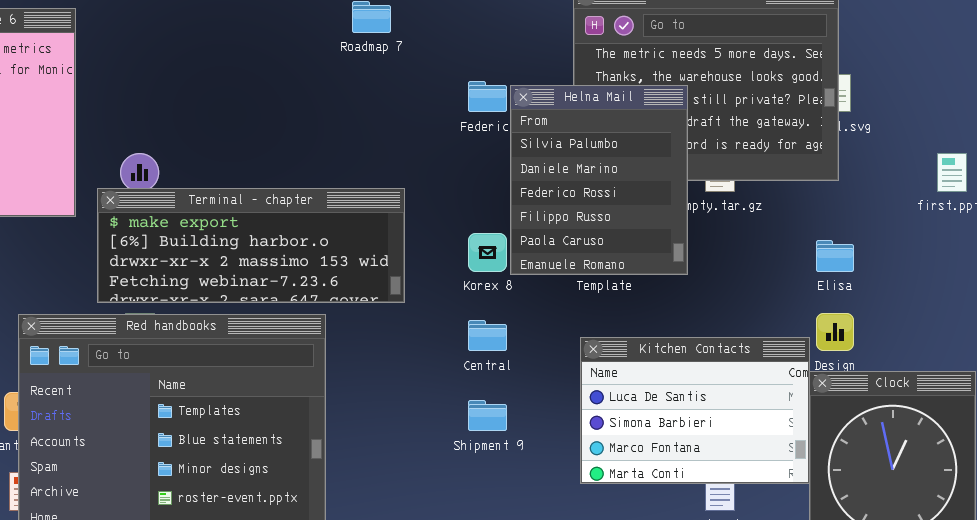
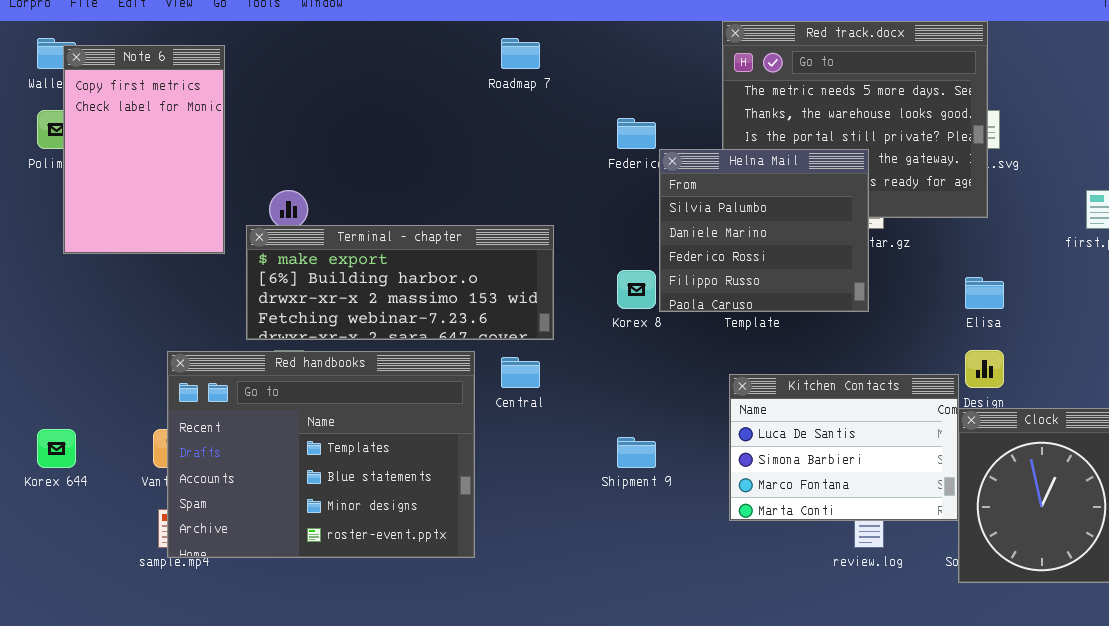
Helna Mail: [510,85,688,275] -> [659,149,869,312], resized
Central: [468,320,507,351] -> [501,357,540,388], moved

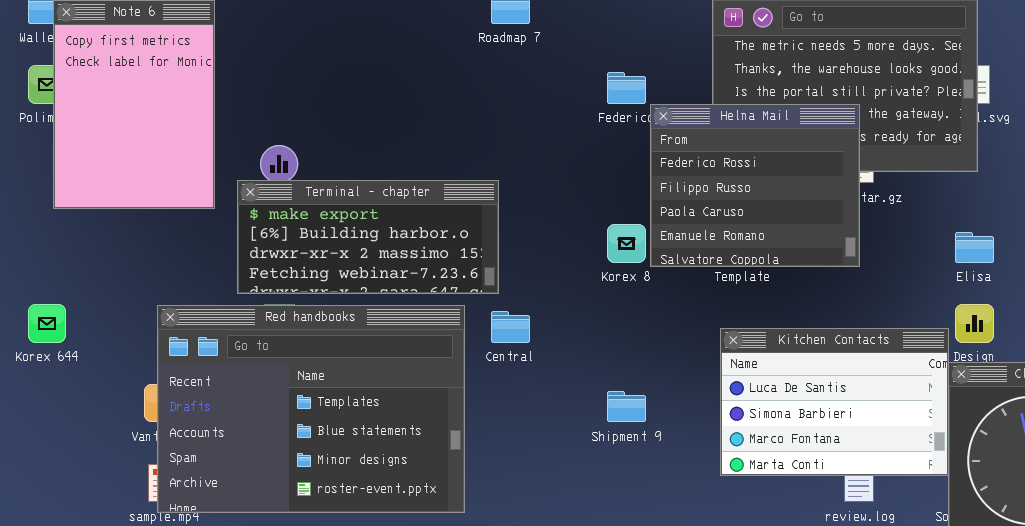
Helna Mail: [659,149,869,312] -> [650,104,860,267], scrolled down 2 rows
Terminal - chapter: [246,225,554,340] -> [237,180,499,294], resized
Korex 644: [37,429,76,468] -> [28,304,66,343], moved

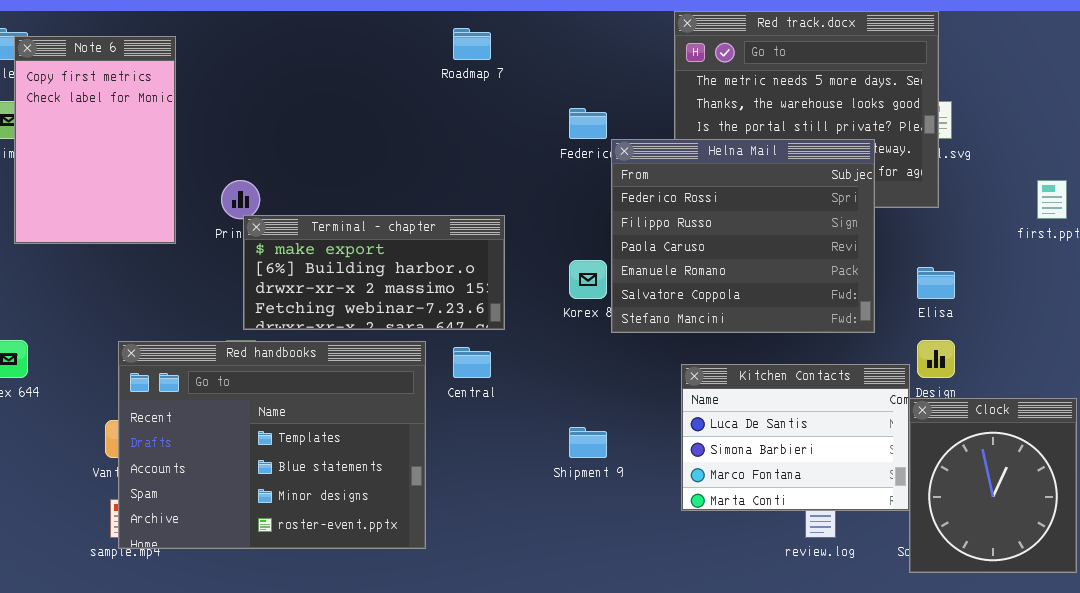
Helna Mail: [650,104,860,267] -> [611,139,875,333], resized
Terminal - chapter: [237,180,499,294] -> [243,215,505,330], moved

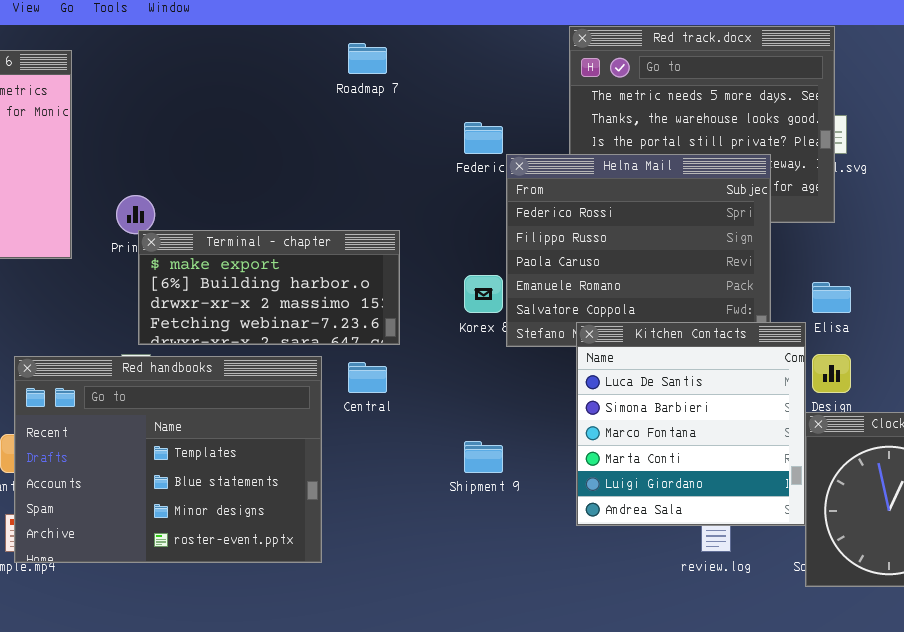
Kitchen Contacts: [681,364,910,511] -> [576,322,806,526], resized

